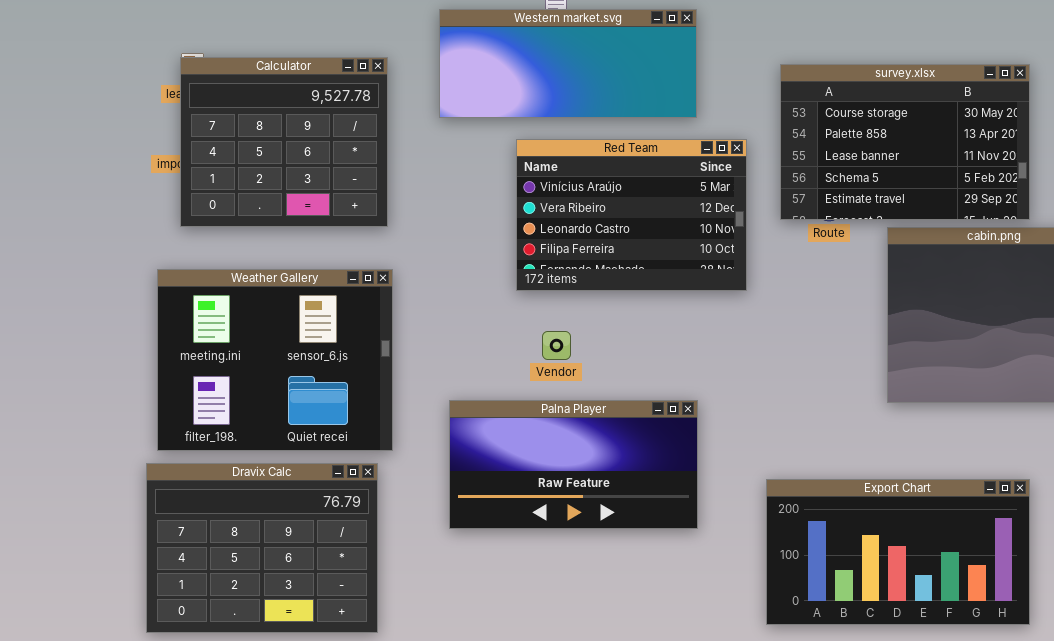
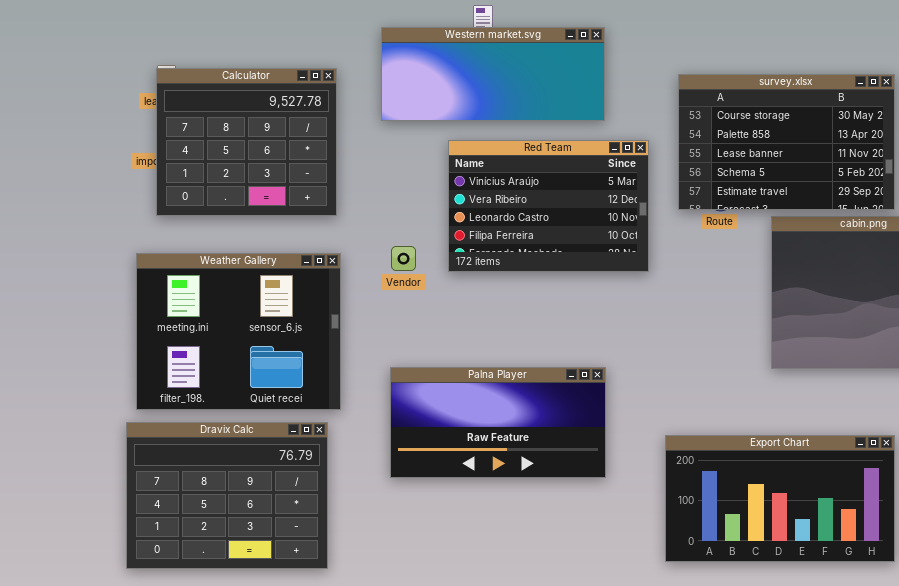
Vendor: [542,331,571,360] -> [391,246,416,271], moved

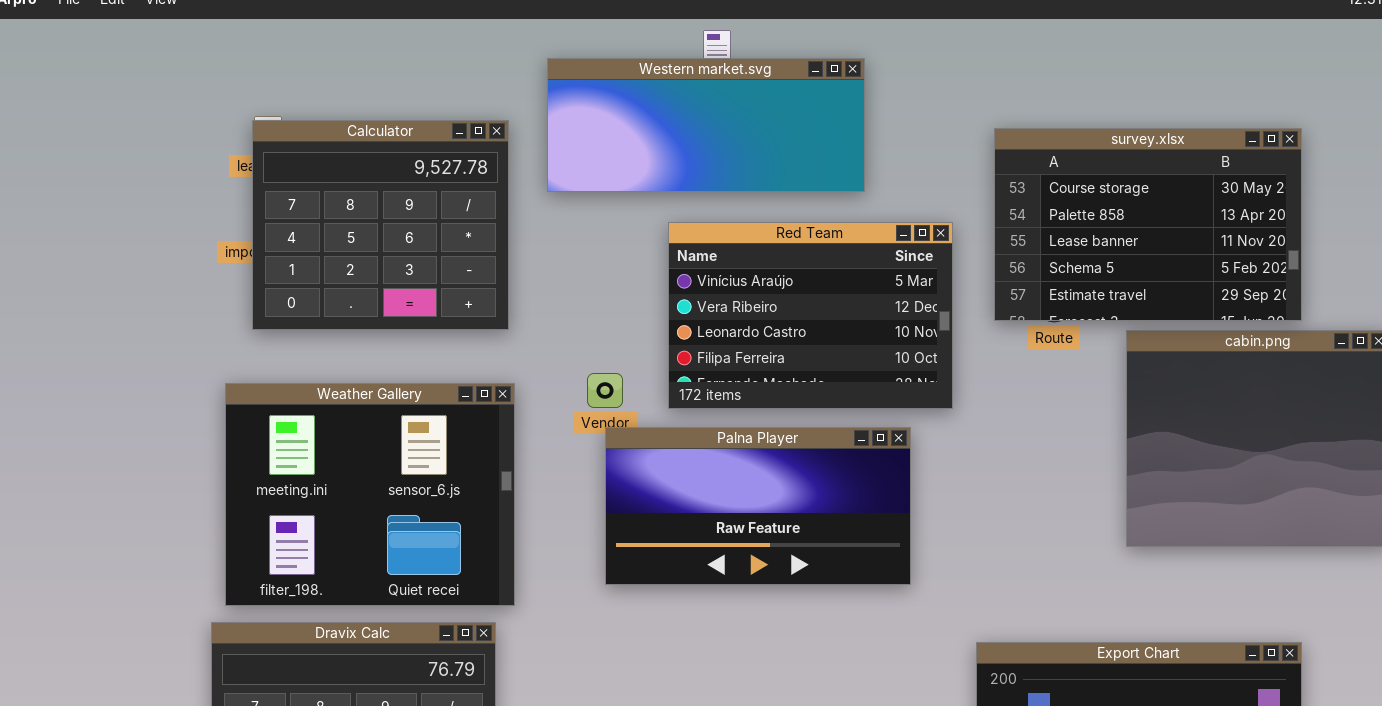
Western market.svg: [381,27,605,121] -> [547,58,865,192], moved
Palna Player: [390,367,606,478] -> [605,427,911,585], moved

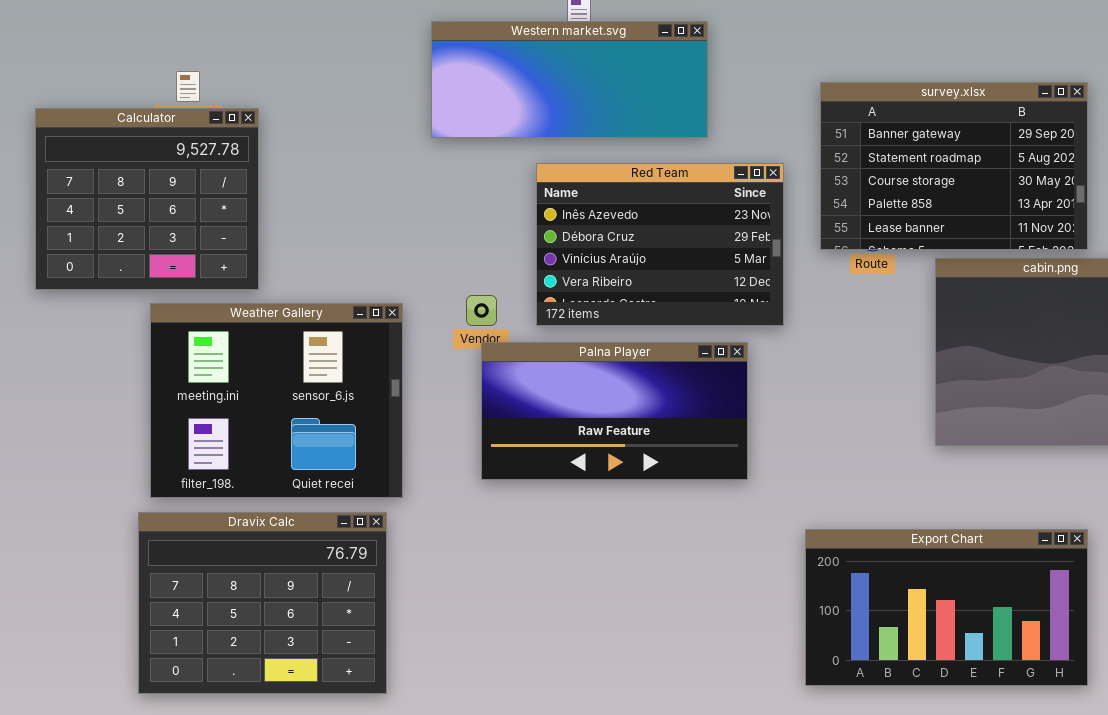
Calculator: [252,120,509,330] -> [35,108,259,290], moved
survey.xlsx: [994,128,1302,321] -> [820,82,1088,250], scrolled up 2 rows
Red Team: [668,222,953,409] -> [536,163,784,326], scrolled up 2 rows

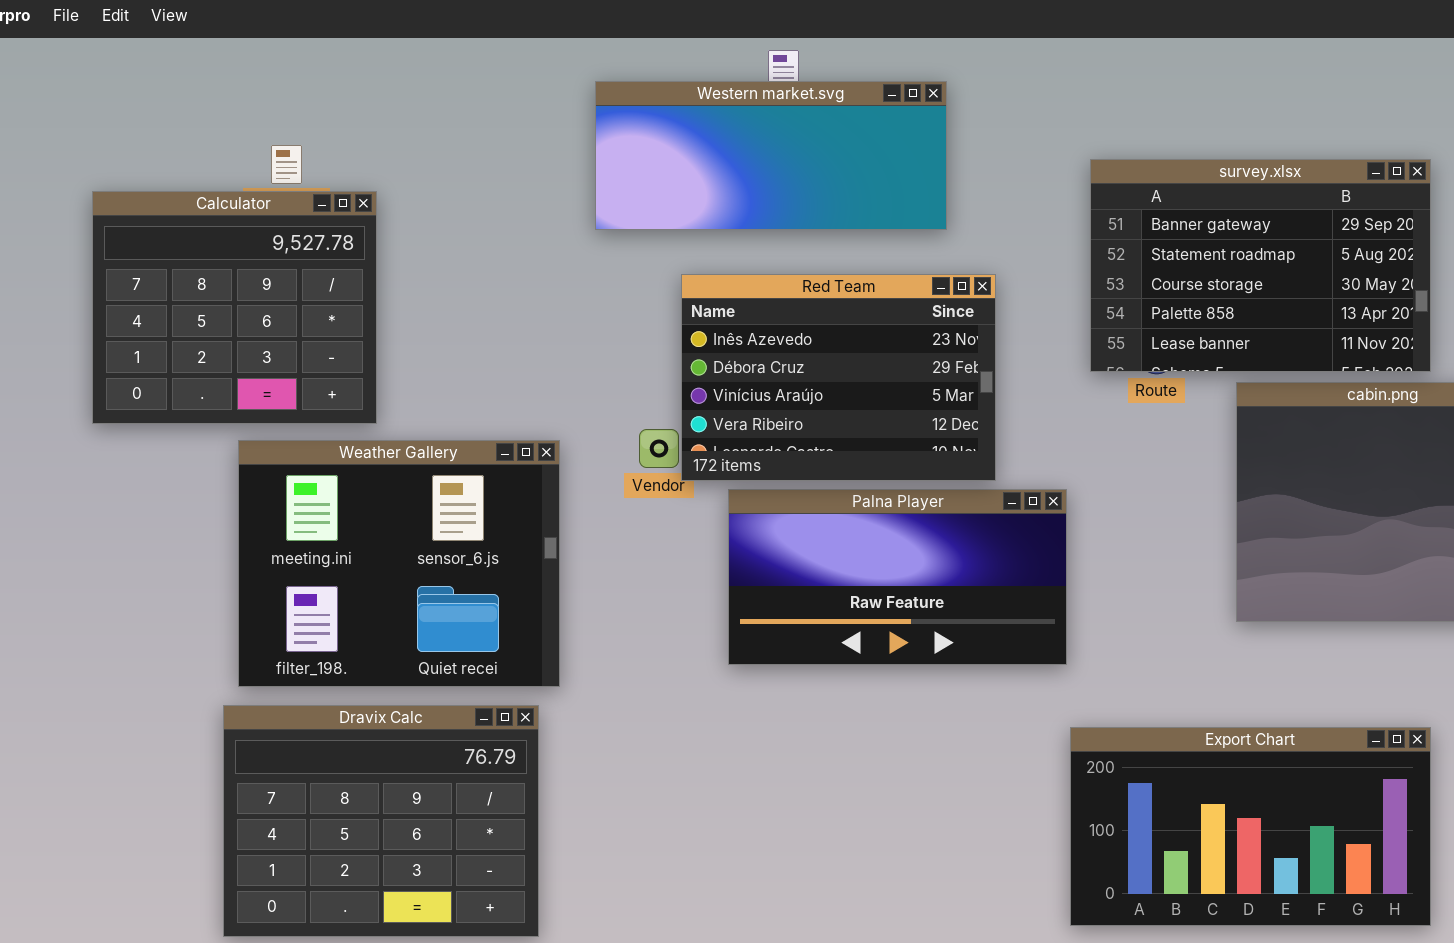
Red Team: [536,163,784,326] -> [681,274,996,481], moved
Palna Player: [481,342,748,480] -> [728,489,1067,665], moved

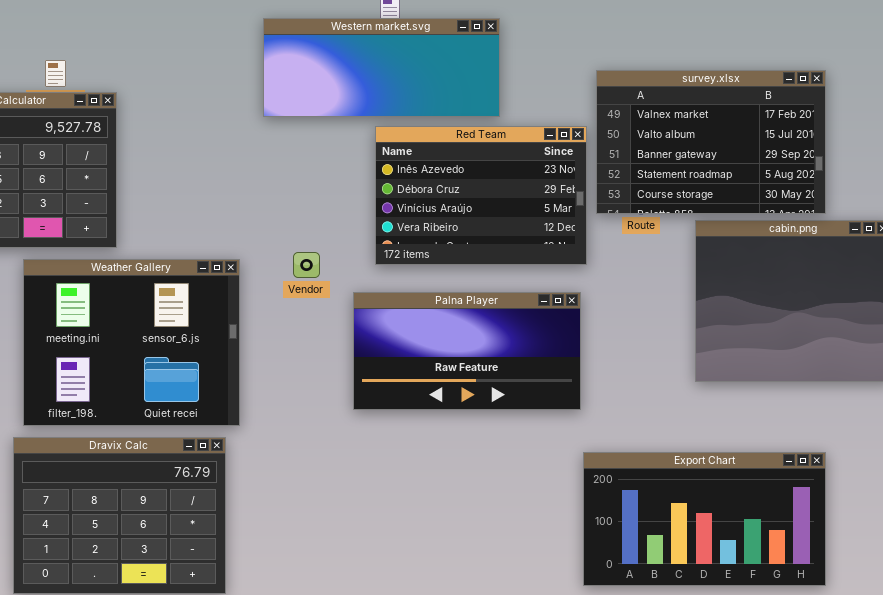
survey.xlsx: [1090,159,1431,372] -> [596,70,826,214], scrolled up 2 rows
Red Team: [681,274,996,481] -> [375,126,587,265], moved

